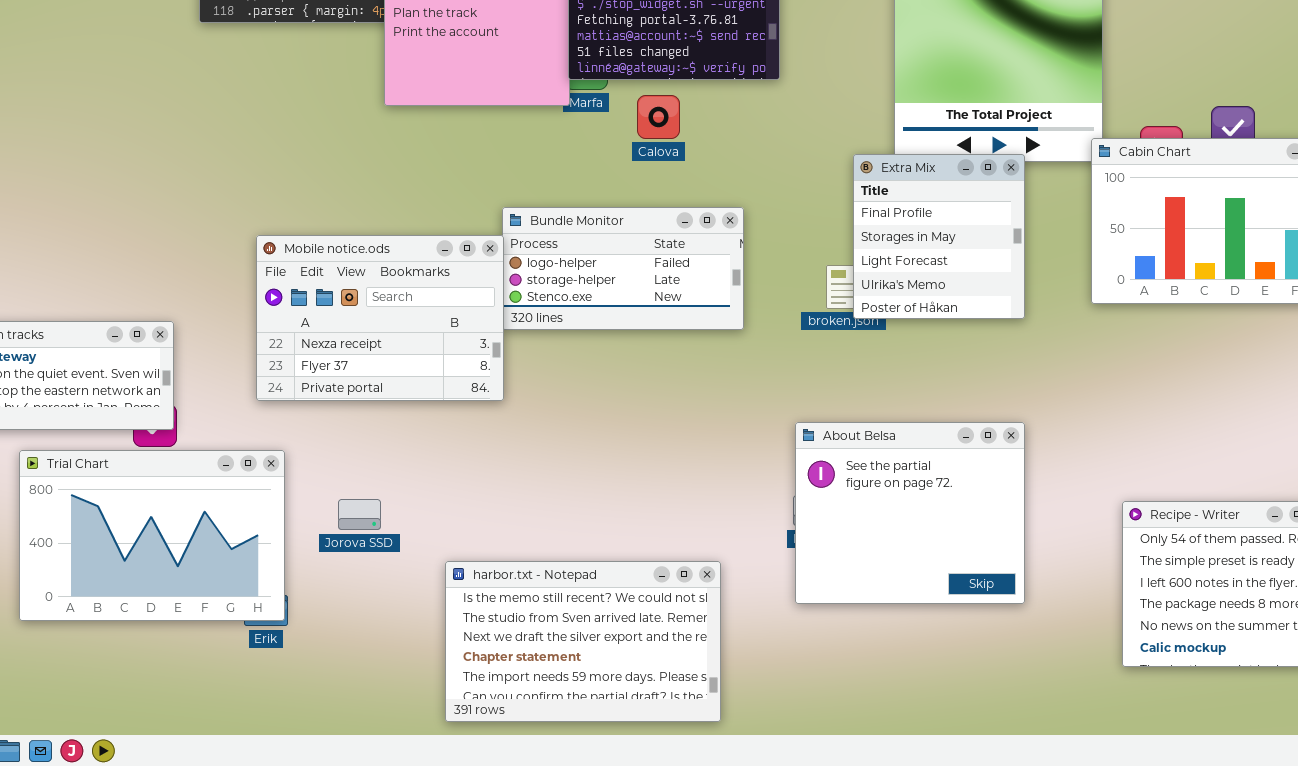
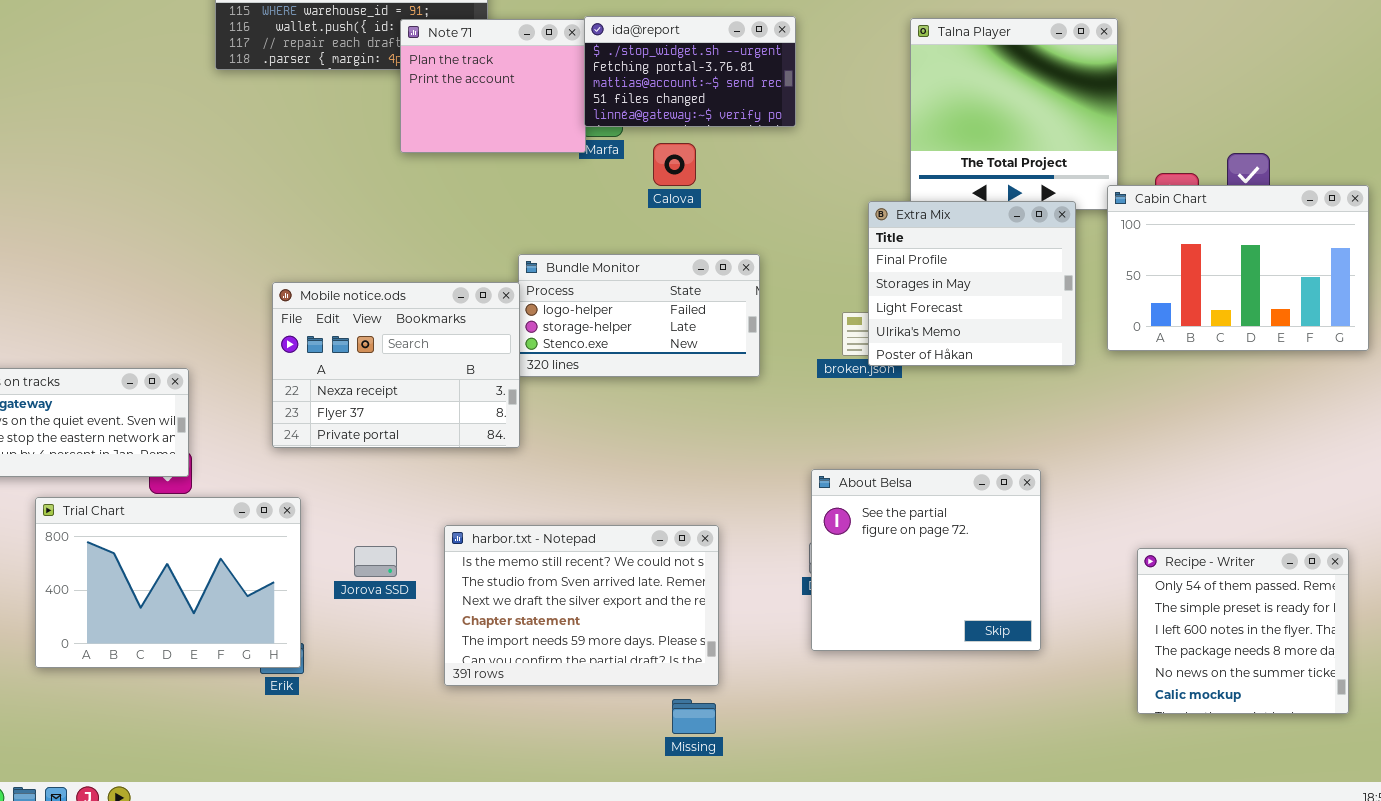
Extra Mix: [853,154,1025,319] -> [868,201,1076,366], resized
harbor.txt - Notepad: [445,561,721,722] -> [444,525,719,686], moved

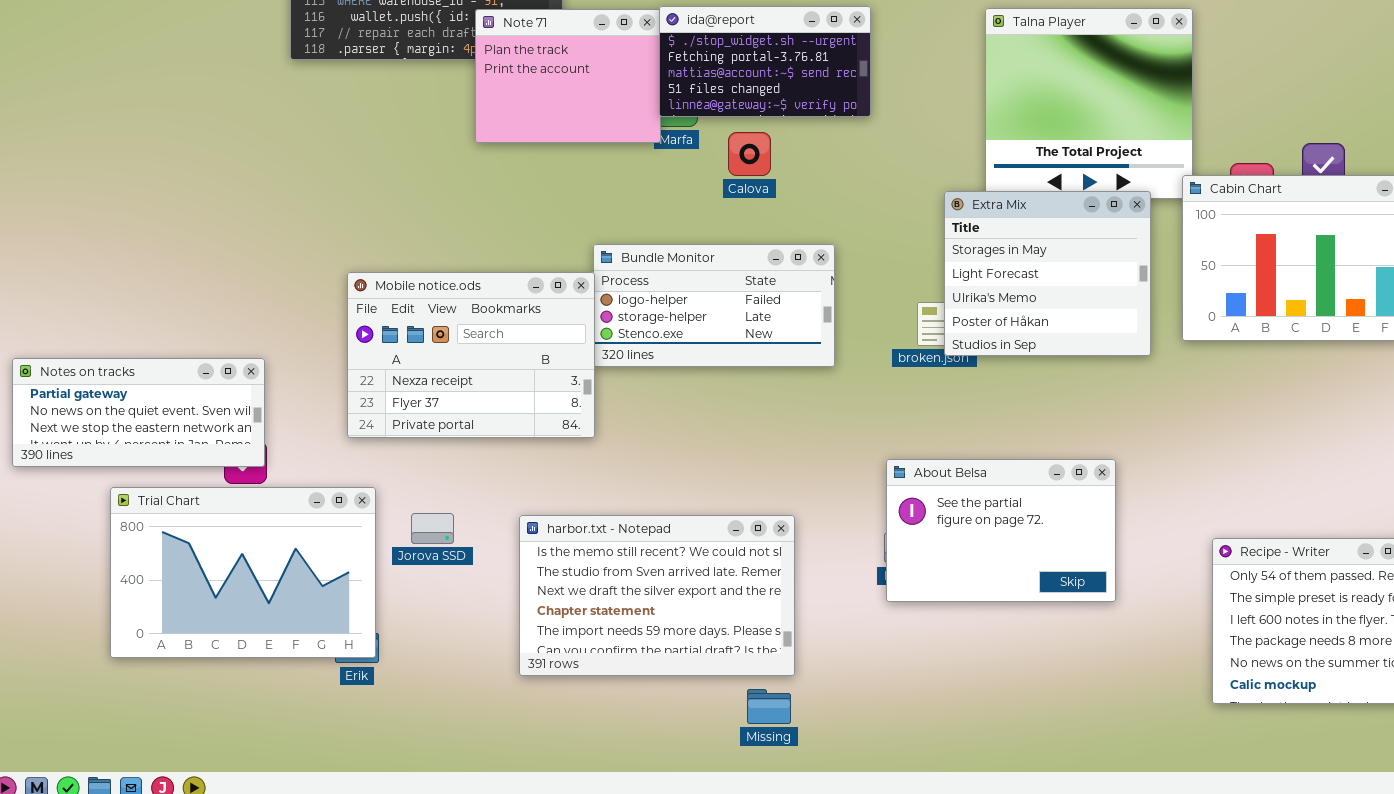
Extra Mix: [868,201,1076,366] -> [944,191,1151,356], scrolled down 1 row
About Belsa: [811,469,1041,651] -> [886,459,1116,602], resized
Jorova SSD: [354,546,397,577] -> [411,513,454,544], moved

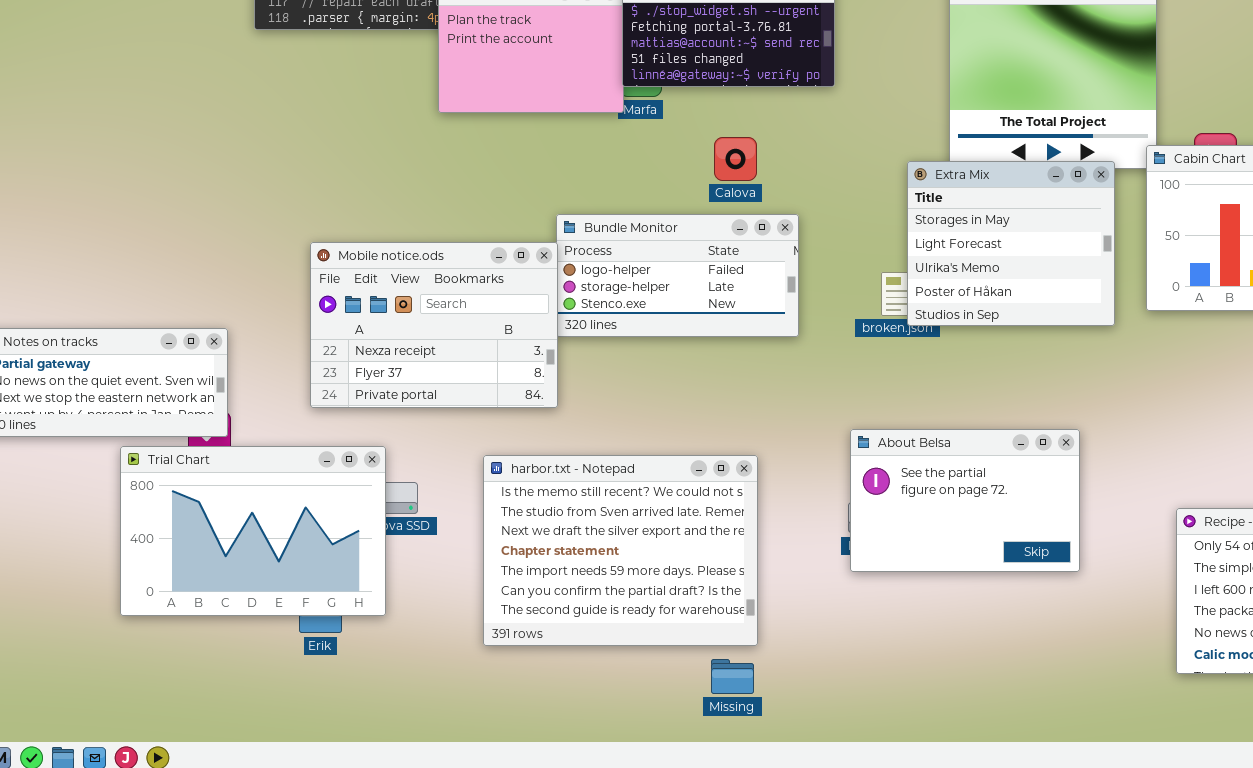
Calova: [728,132,771,176] -> [714,137,757,181], moved
Trial Chart: [110,487,376,658] -> [120,446,386,616], moved
harbor.txt - Notepad: [519,515,795,676] -> [483,455,758,646], resized

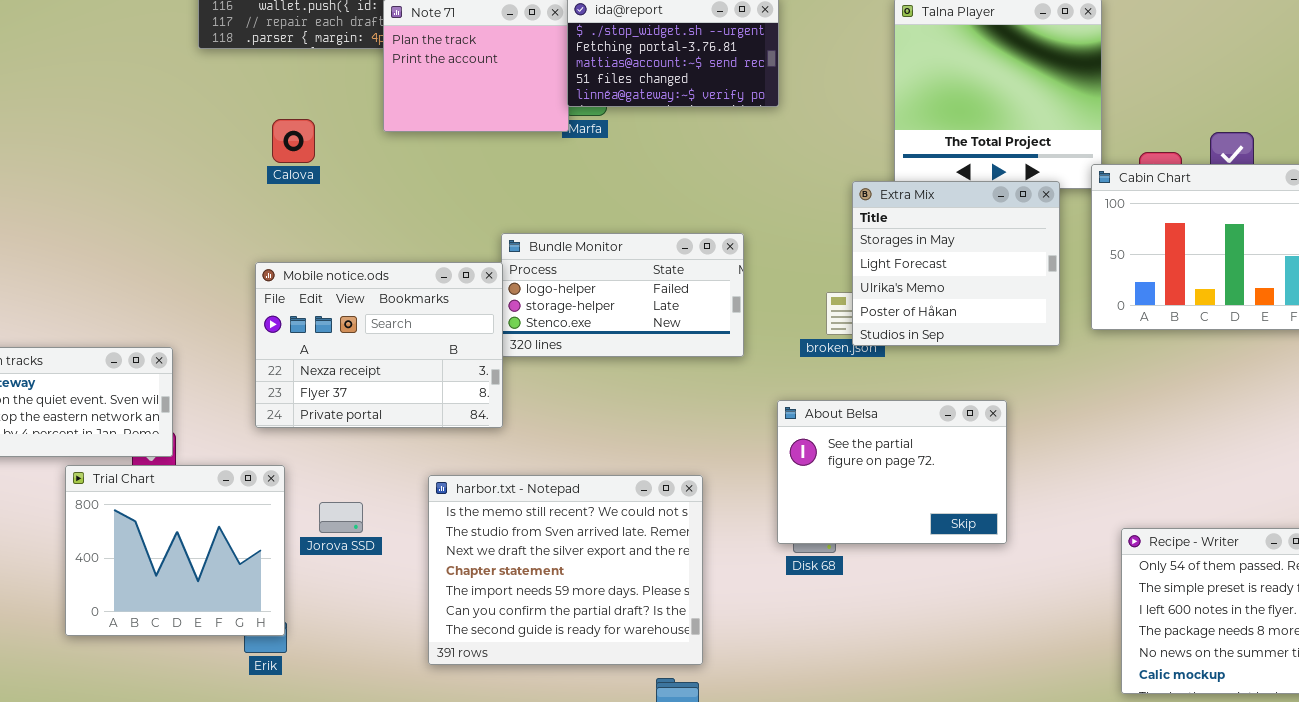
Calova: [714,137,757,181] -> [272,119,315,163], moved
About Belsa: [850,429,1080,572] -> [777,400,1007,544], moved
Trial Chart: [120,446,386,616] -> [65,465,285,636], resized

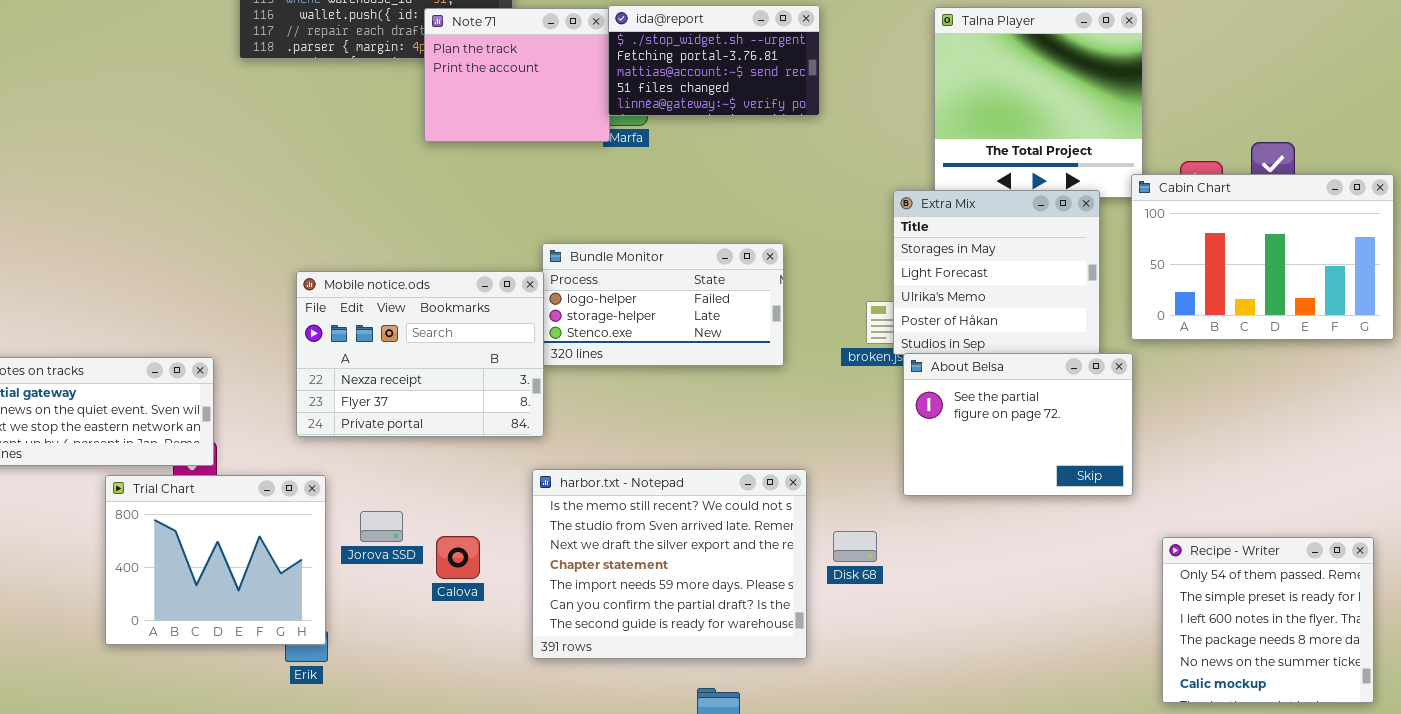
Calova: [272,119,315,163] -> [436,536,480,579], moved
About Belsa: [777,400,1007,544] -> [903,353,1133,496], moved
harbor.txt - Notepad: [428,475,703,665] -> [532,469,807,659], moved

